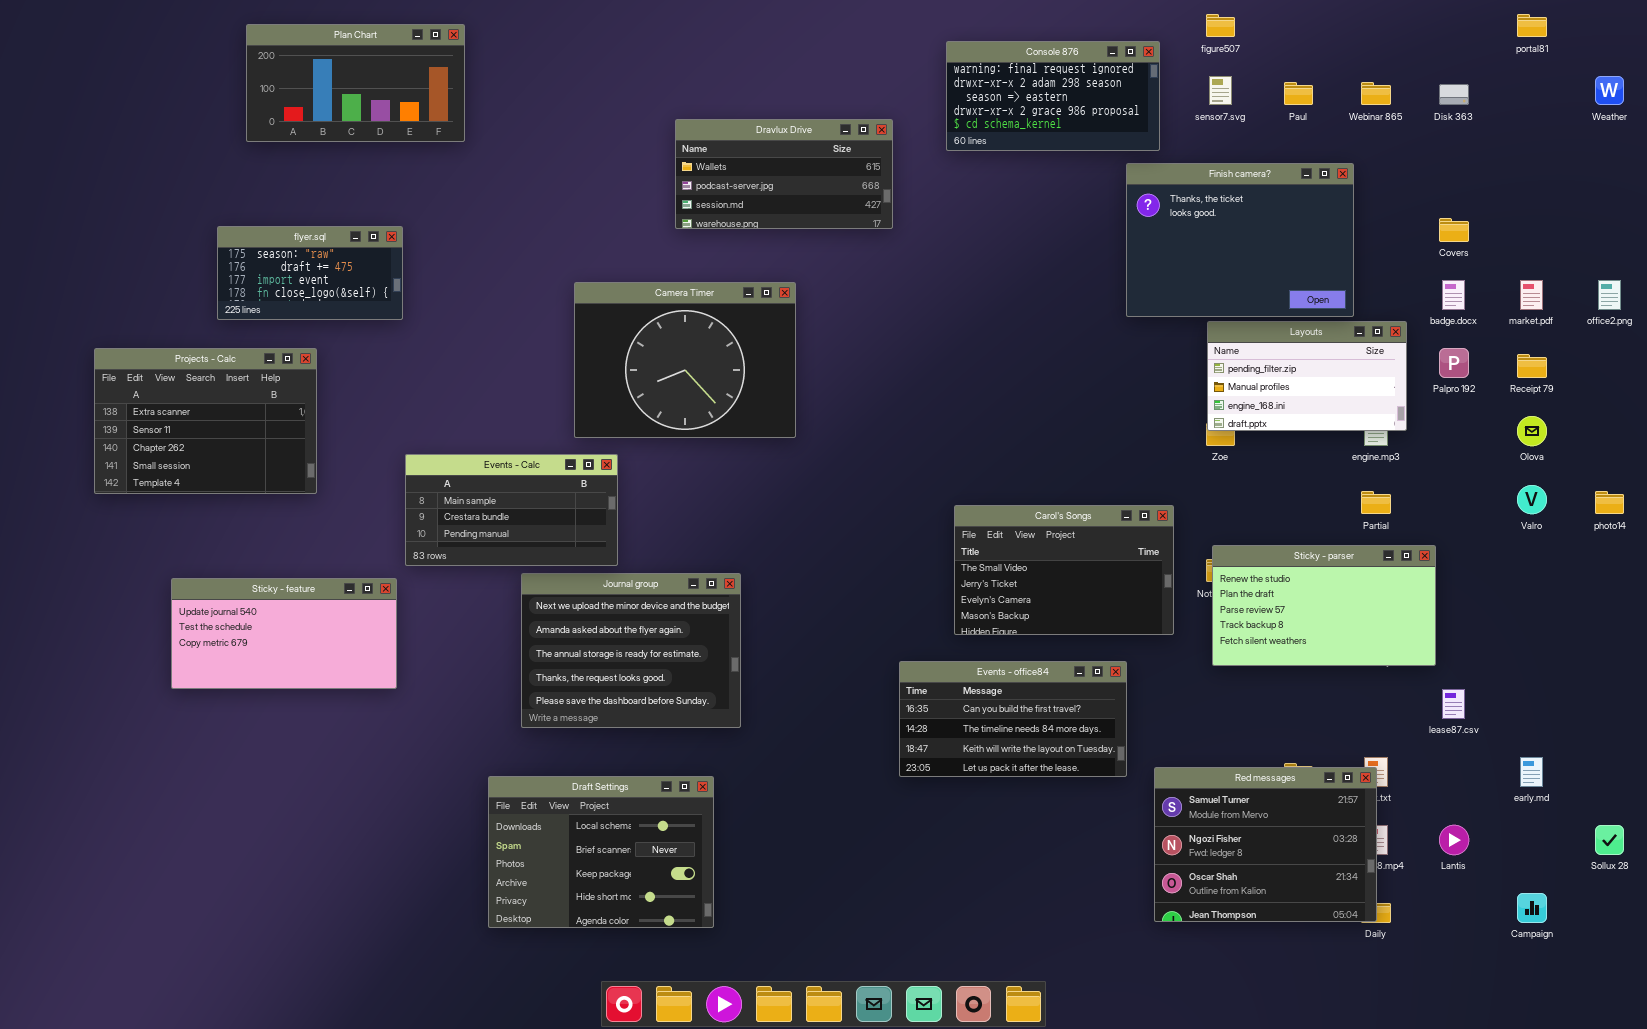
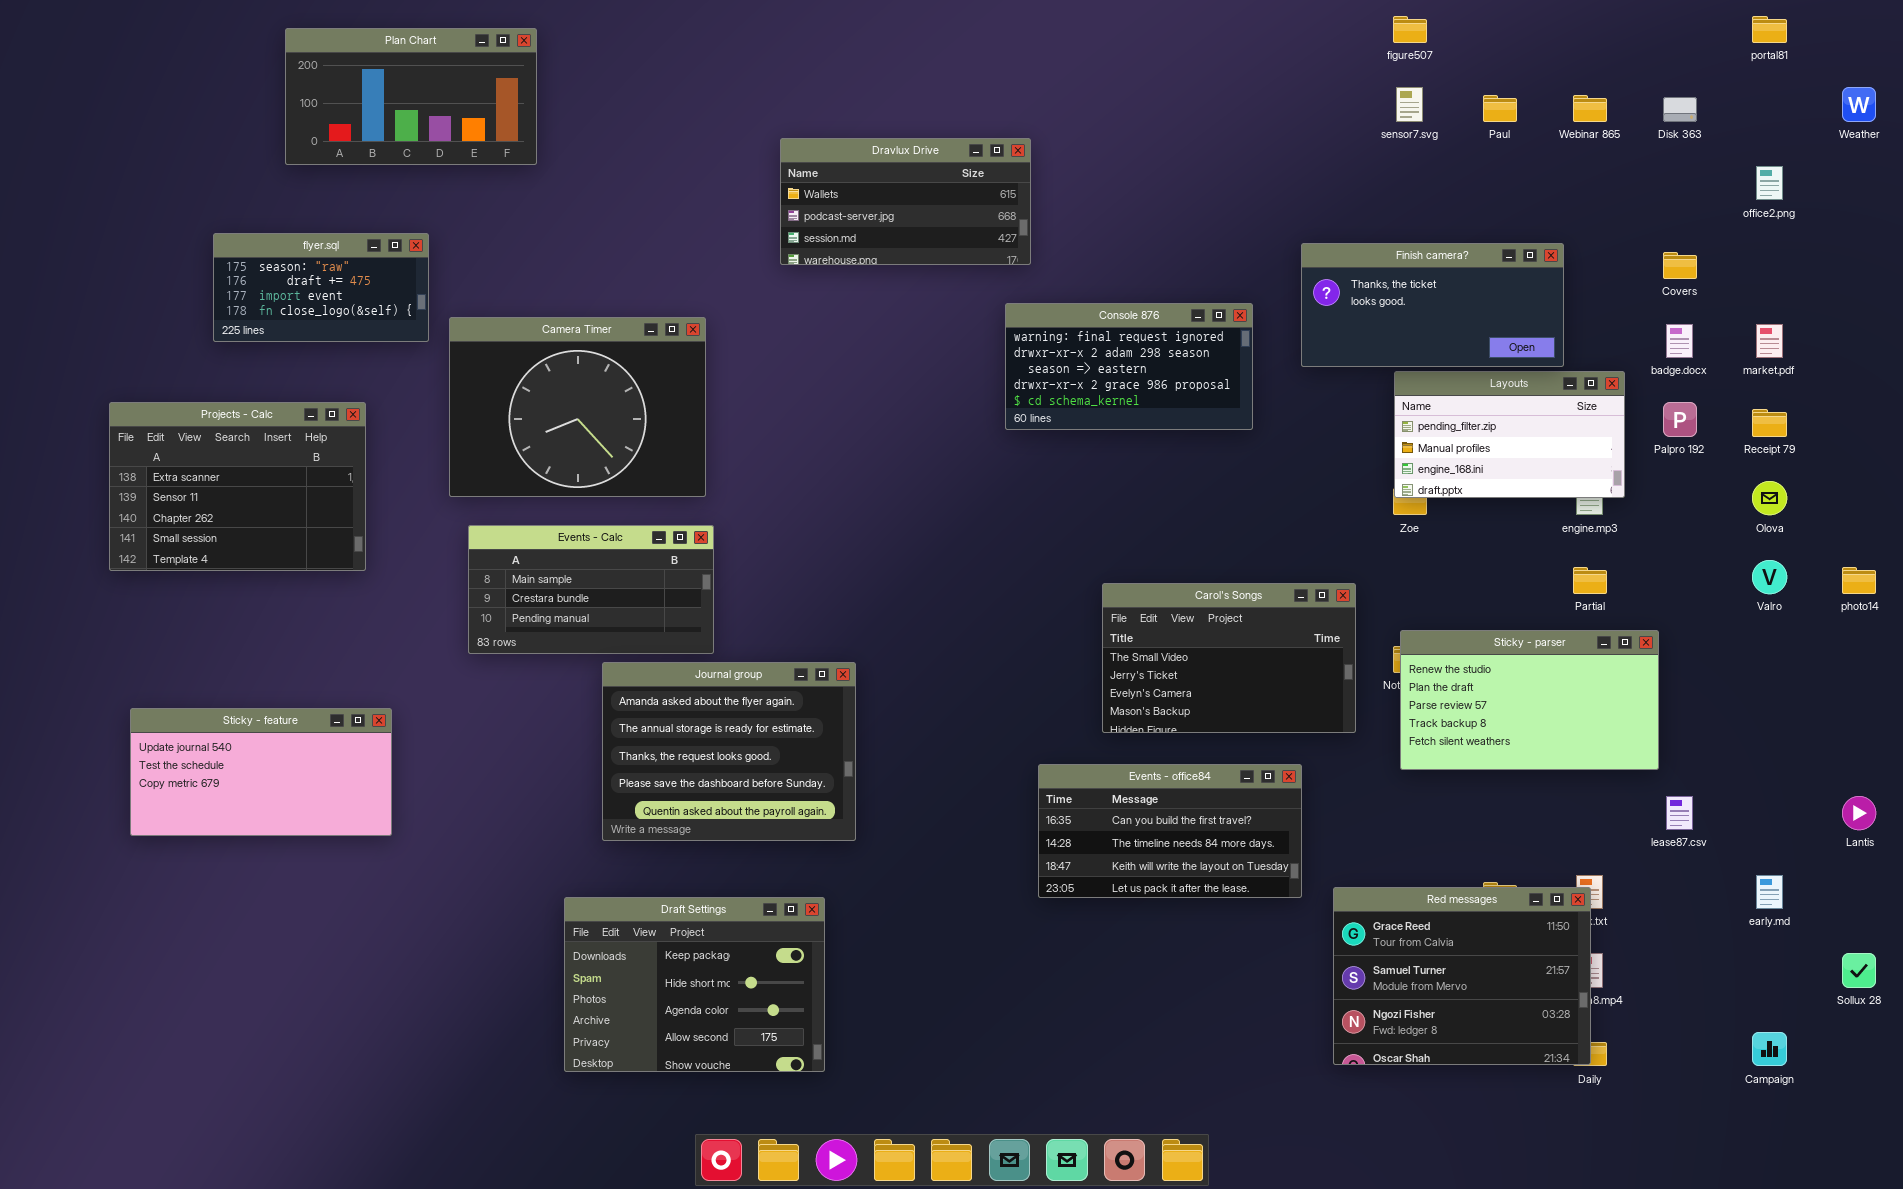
Console 876: [946,41,1160,151] -> [1005,303,1253,430], moved
Finish camera?: [1126,163,1354,317] -> [1301,243,1564,367], resized
flyer.sql: [217,226,403,320] -> [213,233,429,342], moved
office2.png: [1598,280,1621,310] -> [1756,166,1783,200], moved
Camera Timer: [574,282,796,438] -> [449,317,706,497], moved
Journal group: [521,573,741,728] -> [602,662,856,841], scrolled down 1 row
Sticky - feature: [171,578,397,689] -> [130,708,392,836], moved
Red messages: [1154,767,1377,922] -> [1333,887,1591,1065], scrolled up 1 row
Draft Settings: [488,776,714,928] -> [564,897,825,1072], scrolled down 2 rows
Lantis: [1439,825,1469,855] -> [1842,796,1876,830], moved

